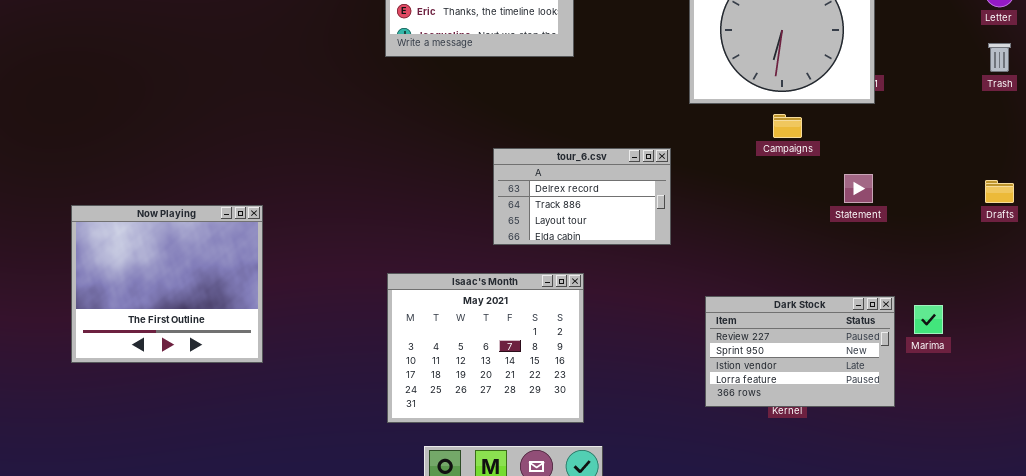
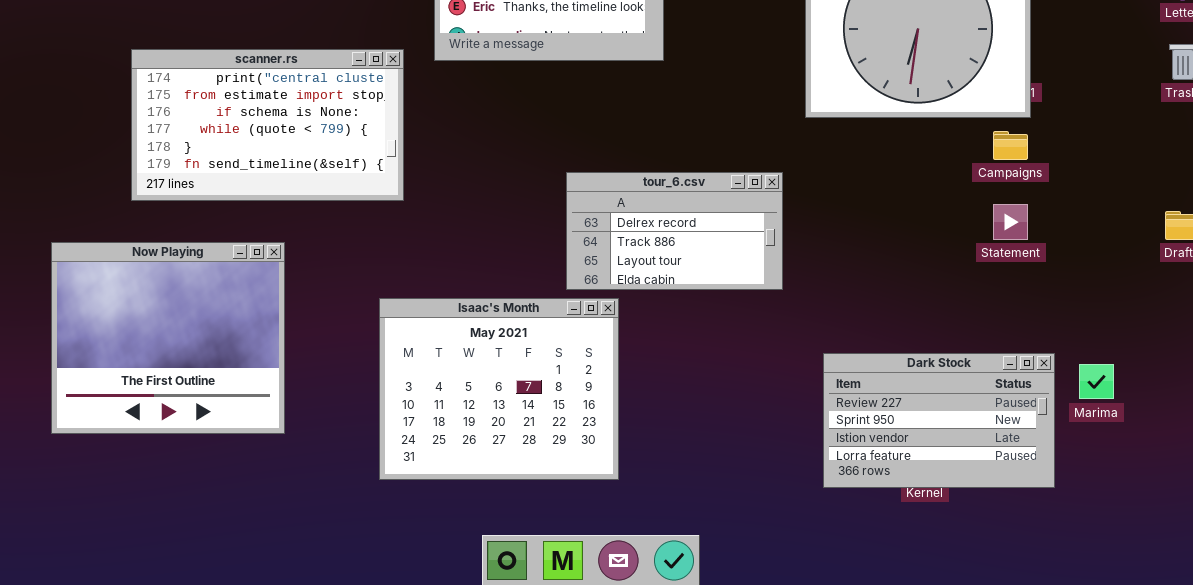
scanner.rs: none -> [131,49,404,201], opened
Campaigns: [773,114,802,138] -> [993,131,1028,160], moved
Isaac's Month: [387,273,584,423] -> [379,298,619,480], moved

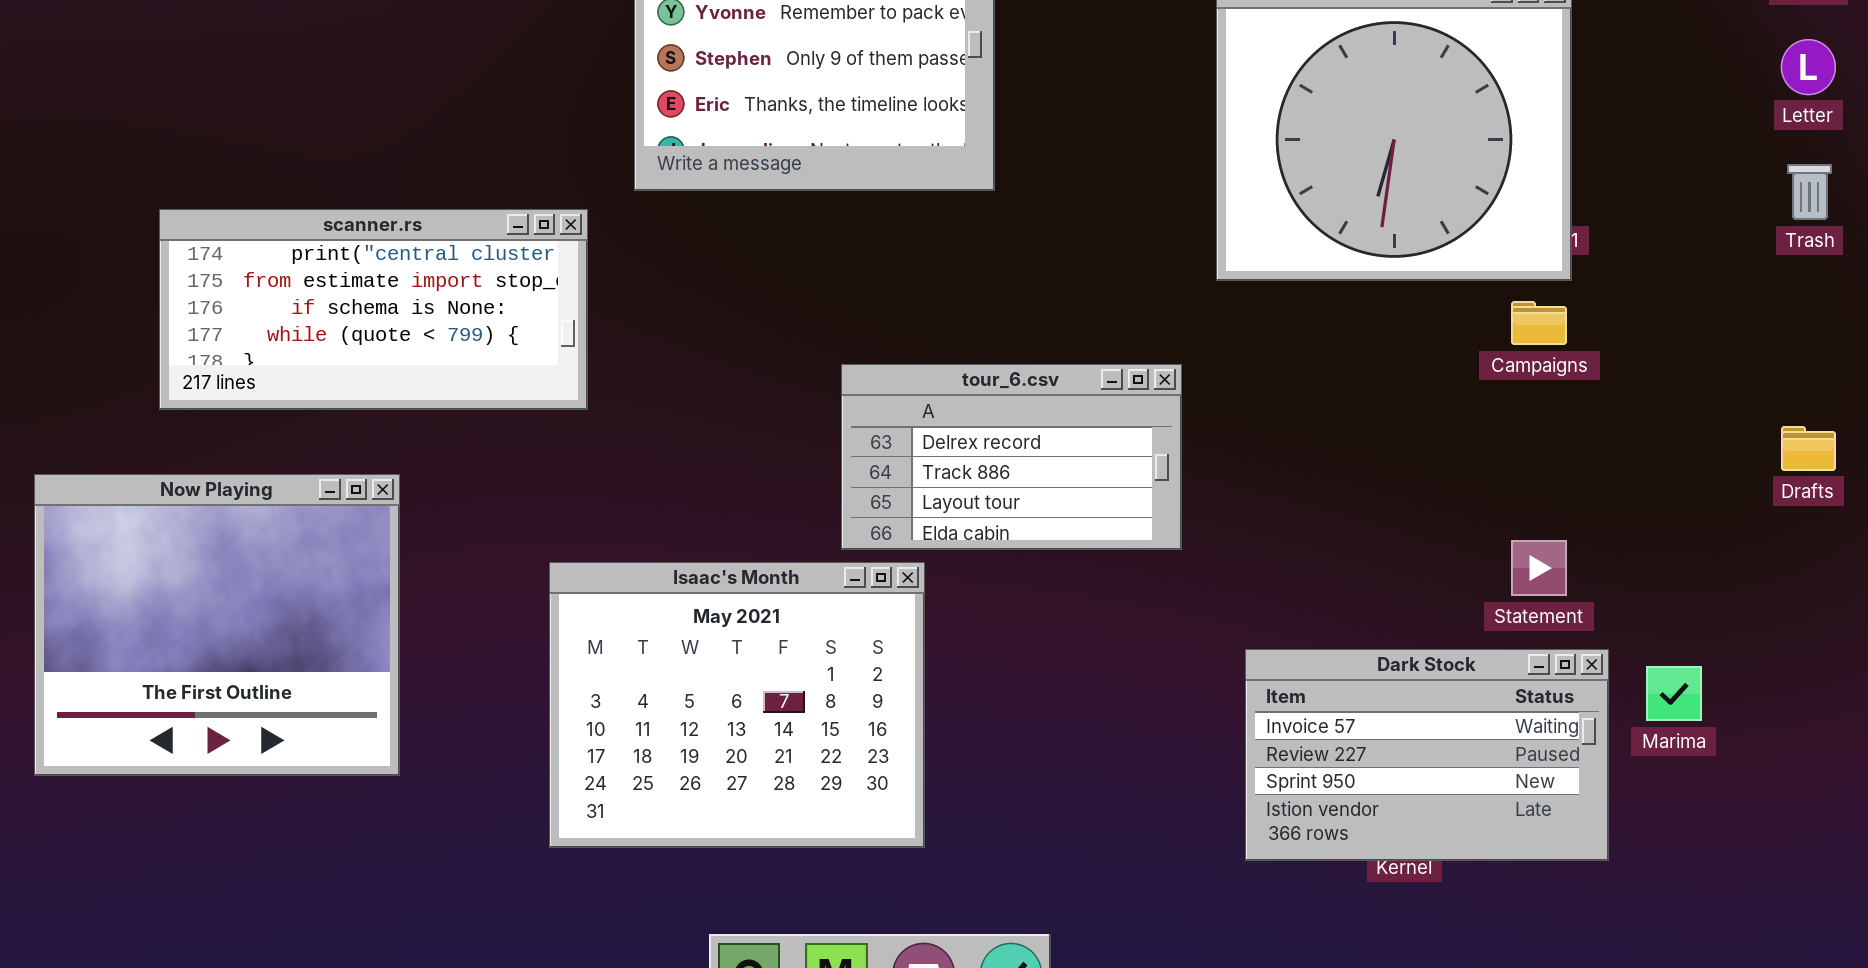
scanner.rs: [131,49,404,201] -> [159,209,588,410], resized
Statement: [993,204,1028,240] -> [1511,540,1567,596], moved
Dark Stock: [823,353,1055,488] -> [1245,649,1609,861], scrolled up 1 row

